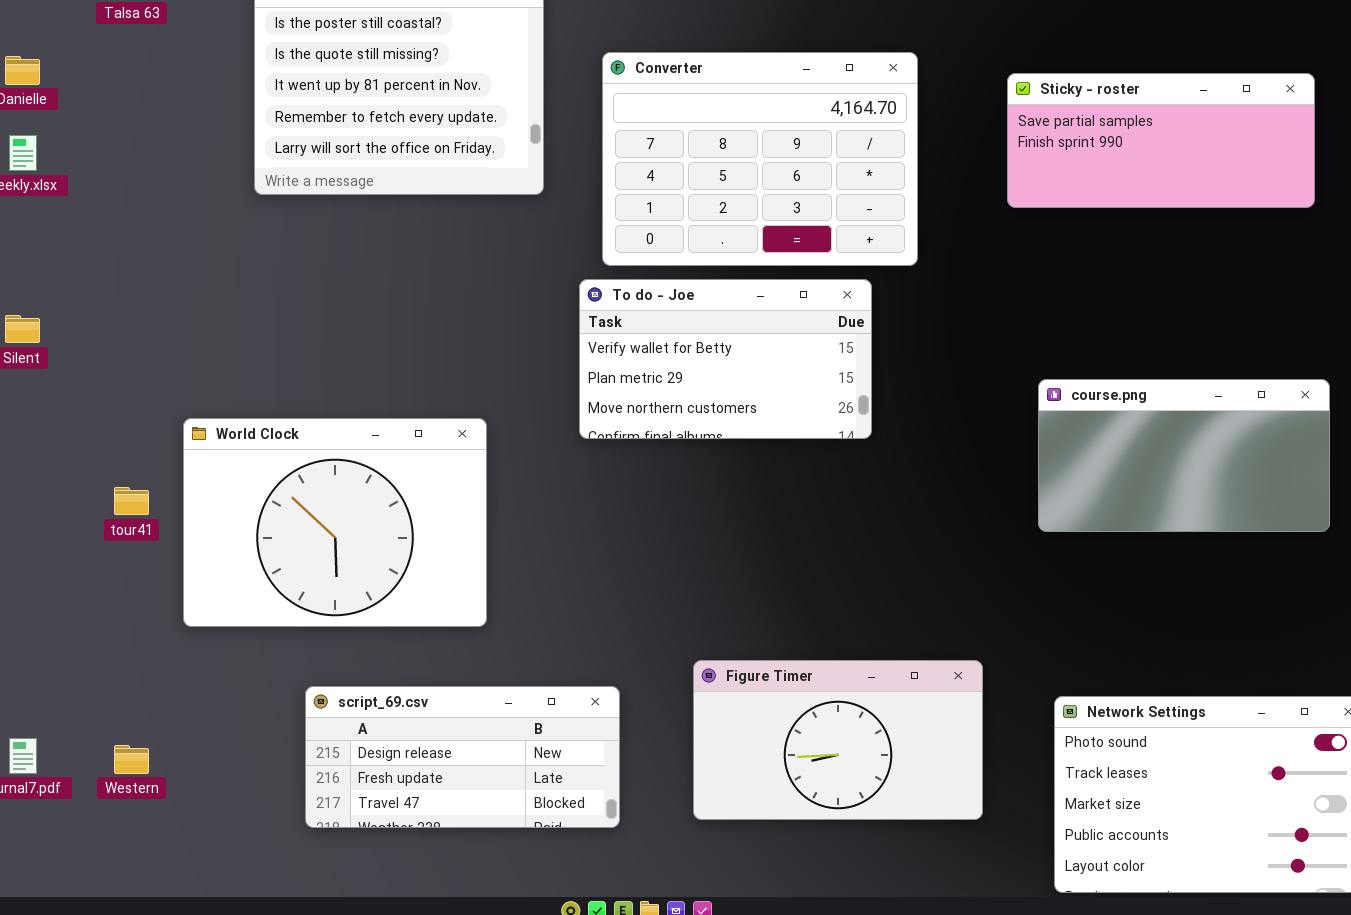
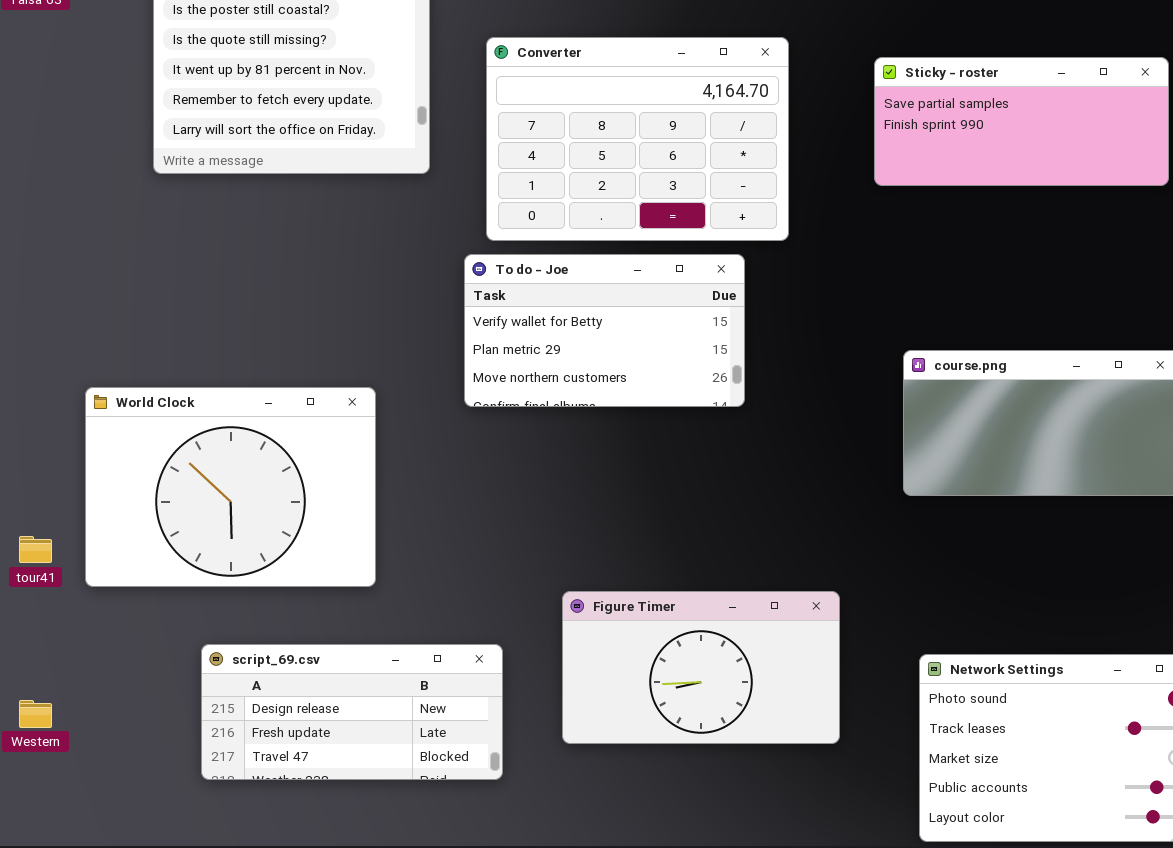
tour41: [114,487,149,515] -> [19,536,52,563], moved
Figure Timer: [693,660,983,820] -> [562,591,840,744], moved

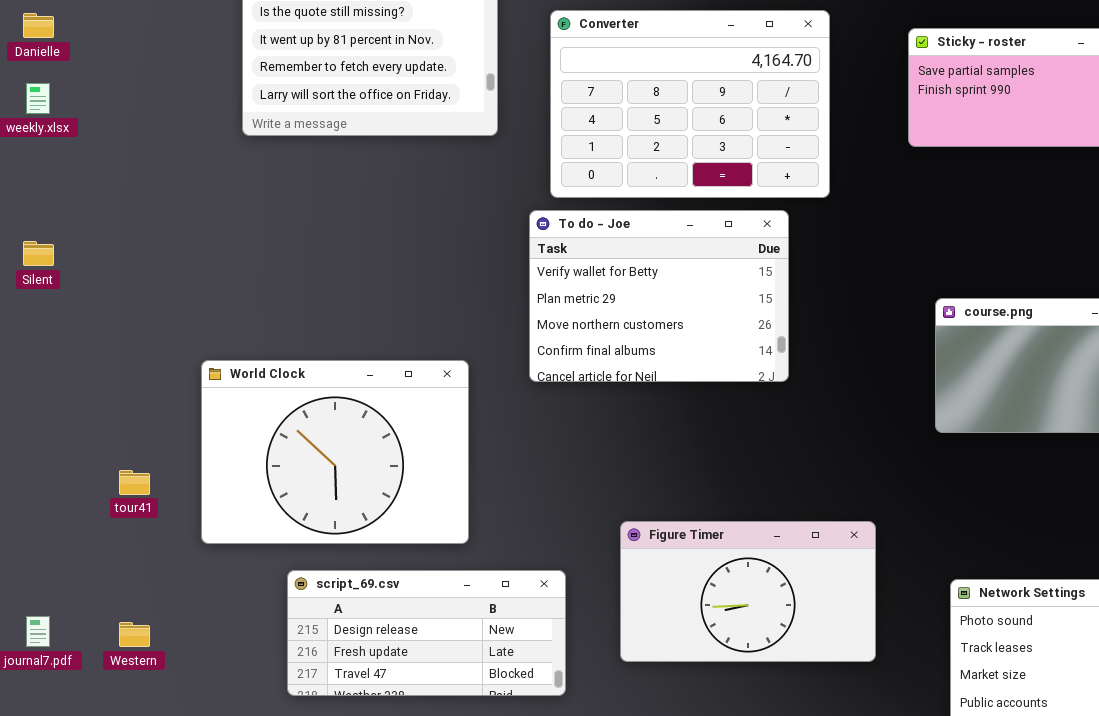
To do - Joe: [464,254,745,407] -> [529,210,789,382], resized
World Clock: [85,387,376,587] -> [201,360,469,544], moved

